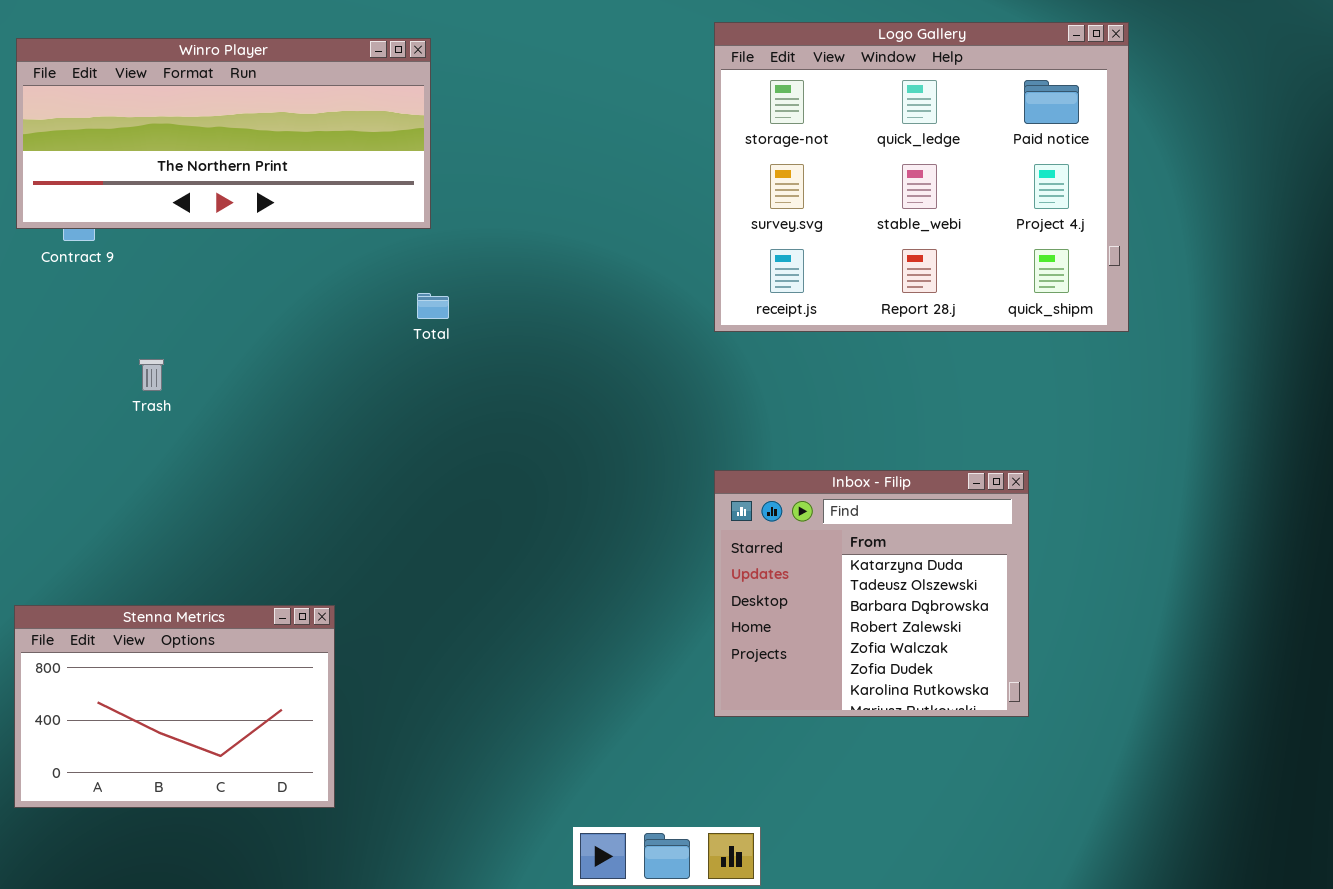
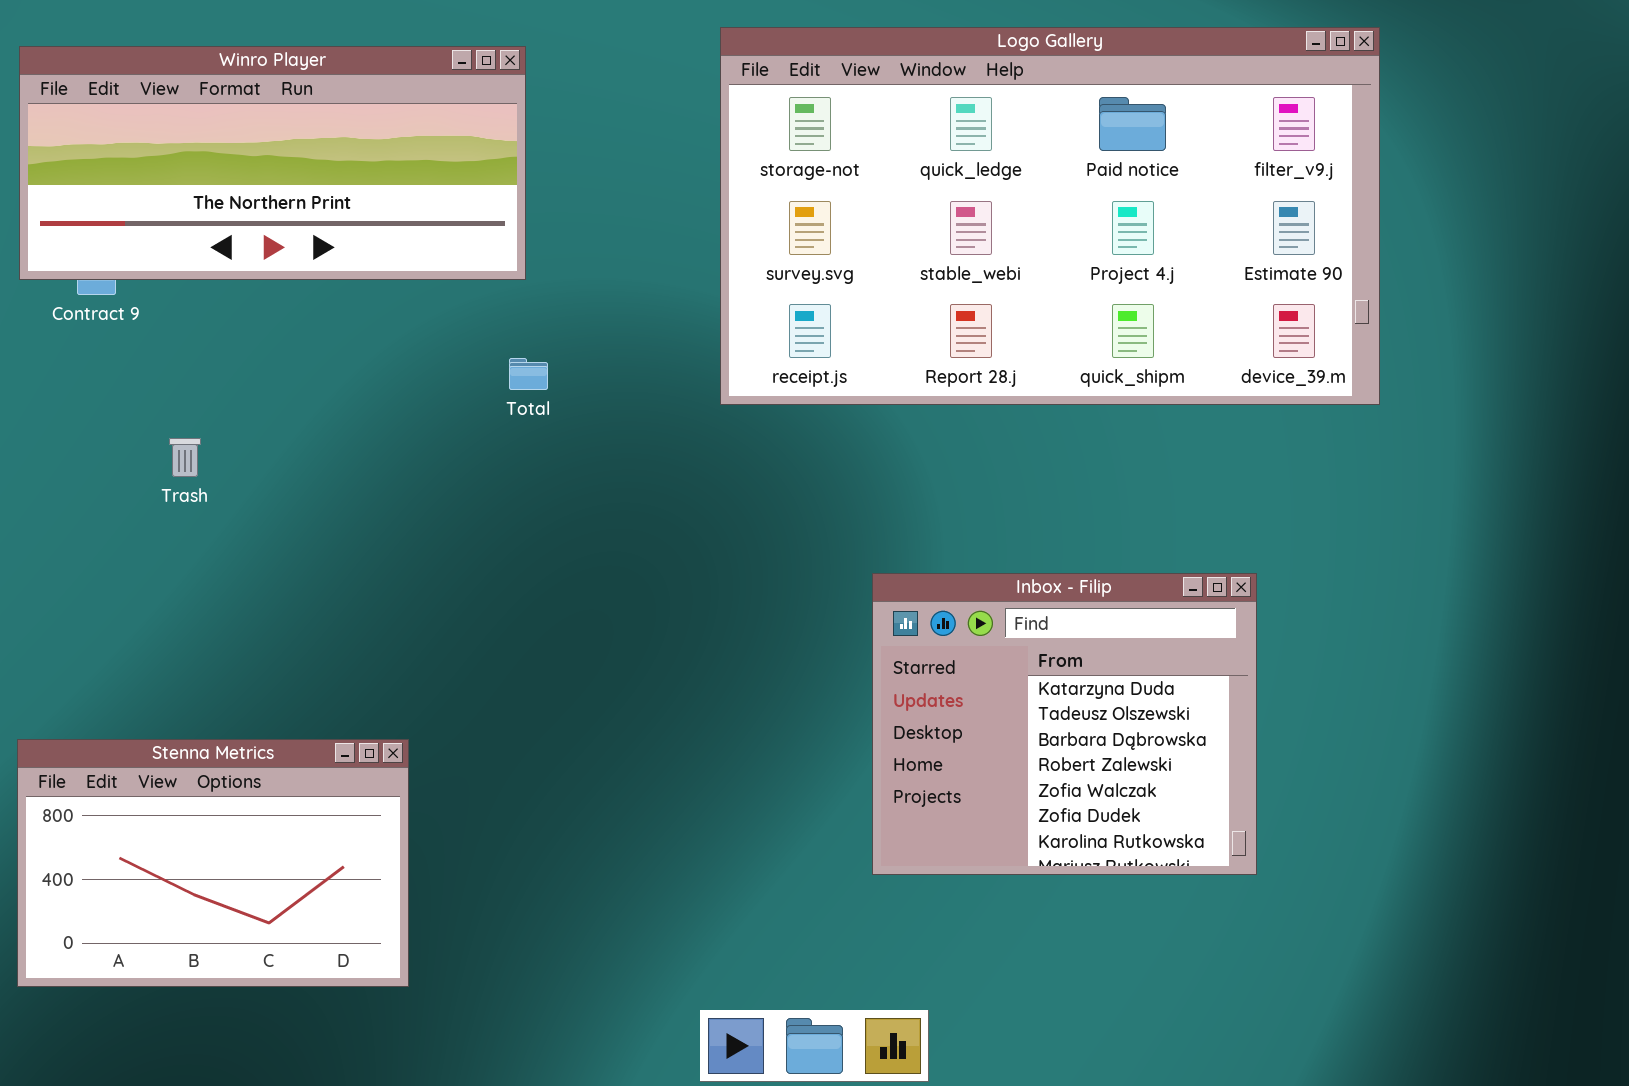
Logo Gallery: [714,22,1129,332] -> [720,27,1380,405], resized

